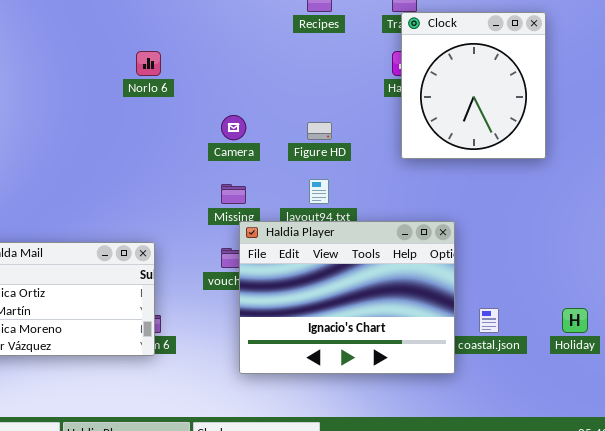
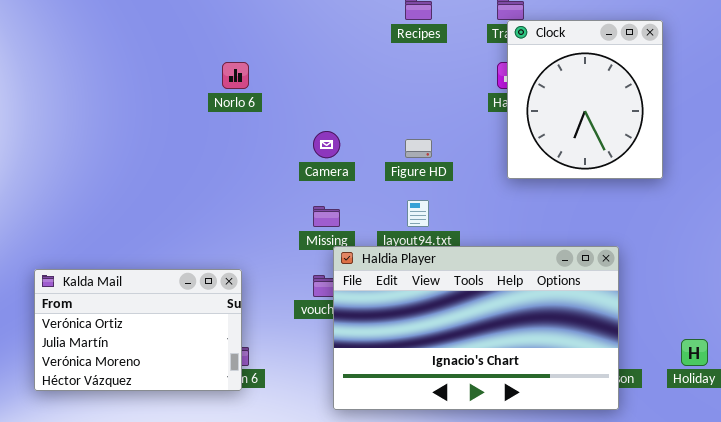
Haldia Player: [239,221,455,374] -> [333,246,619,410], resized

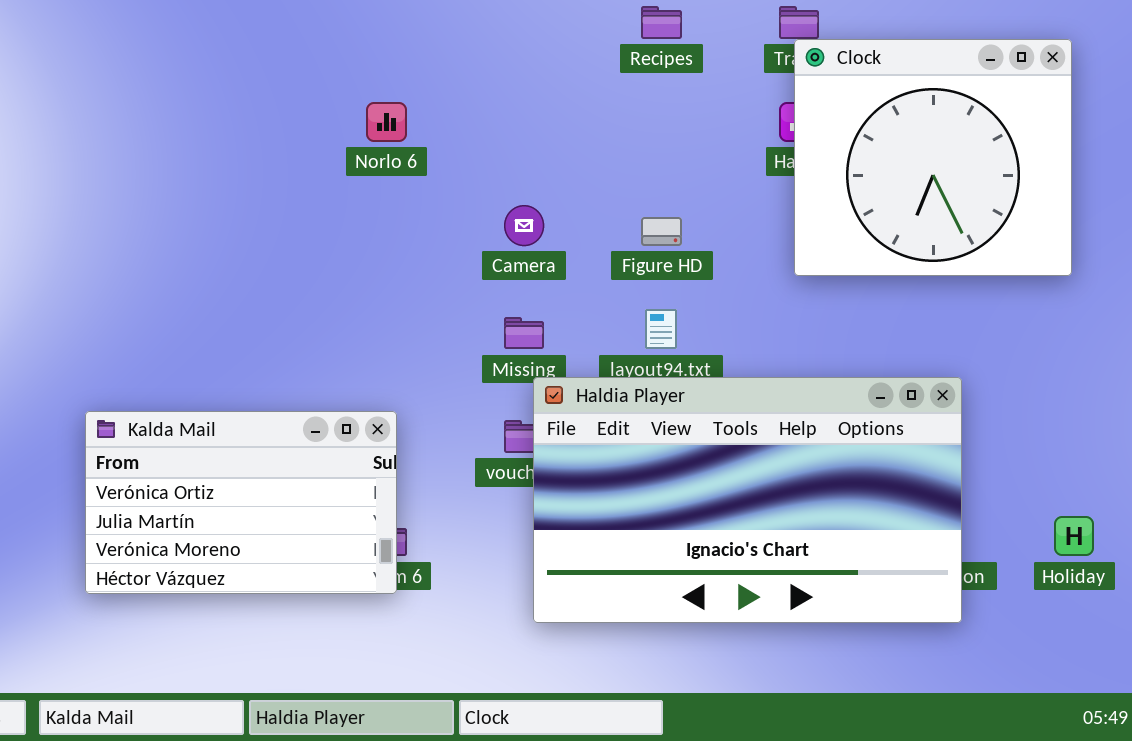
Clock: [507,20,663,179] -> [794,39,1072,276], resized

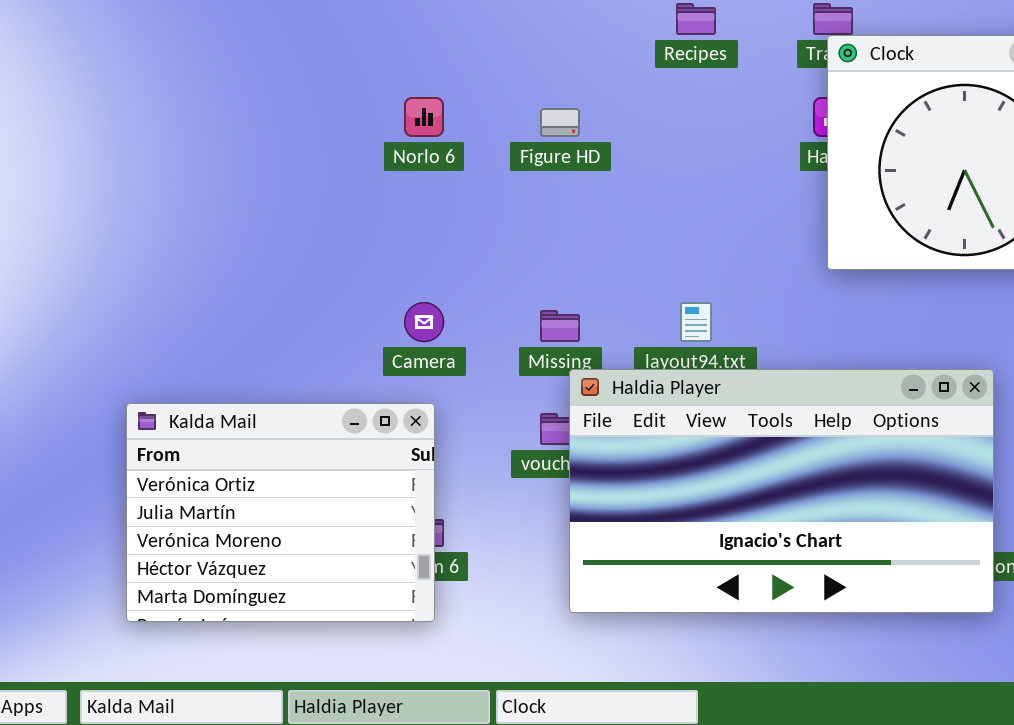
Camera: [504,205,544,246] -> [404,302,444,342], moved
Figure HD: [641,217,682,246] -> [540,108,580,137], moved
Kalda Mail: [85,411,397,594] -> [126,403,435,622], resized

